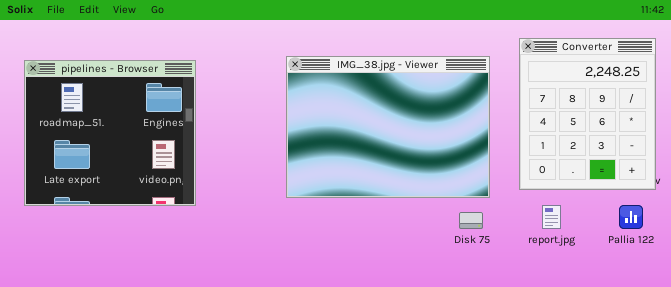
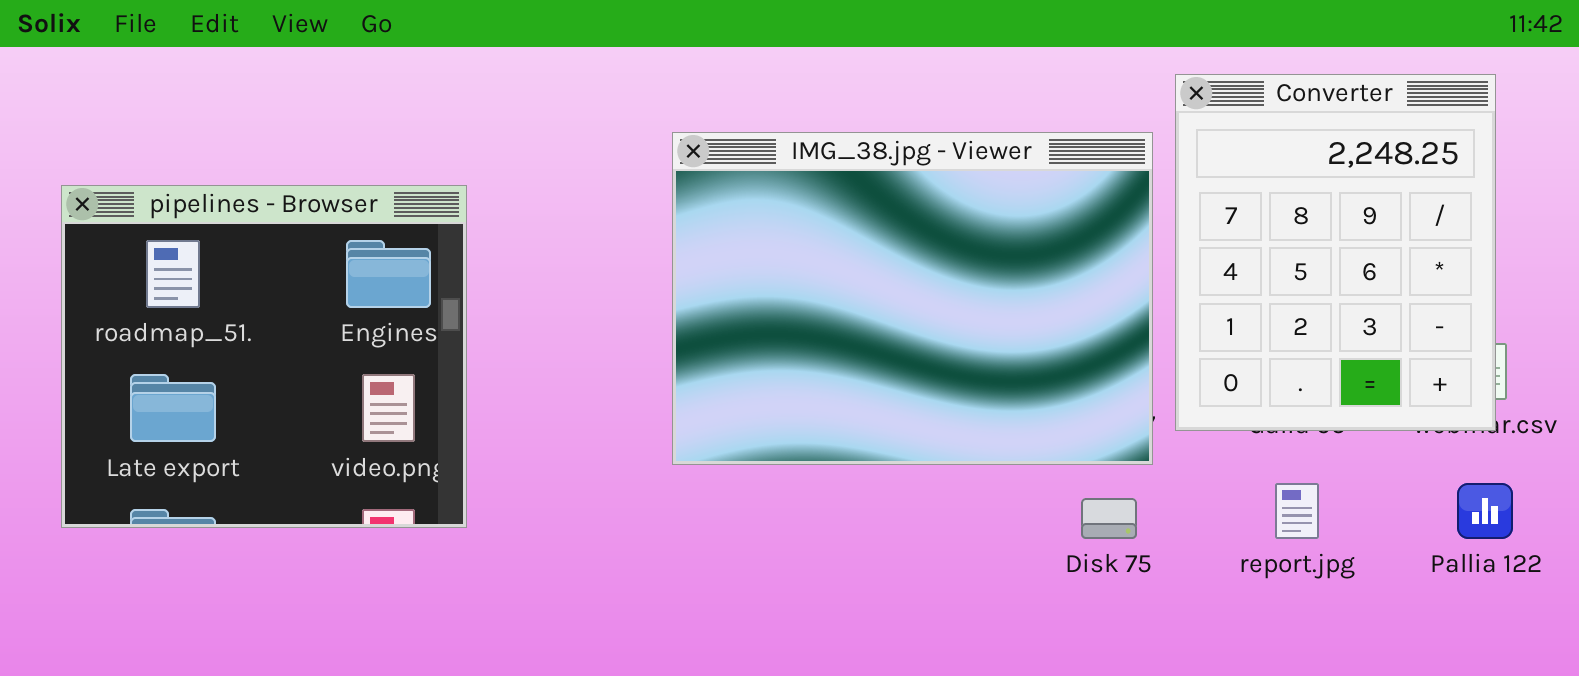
Converter: [519,38,656,190] -> [1175,74,1496,431], moved
pipelines - Browser: [24,60,196,206] -> [61,185,467,528], moved

